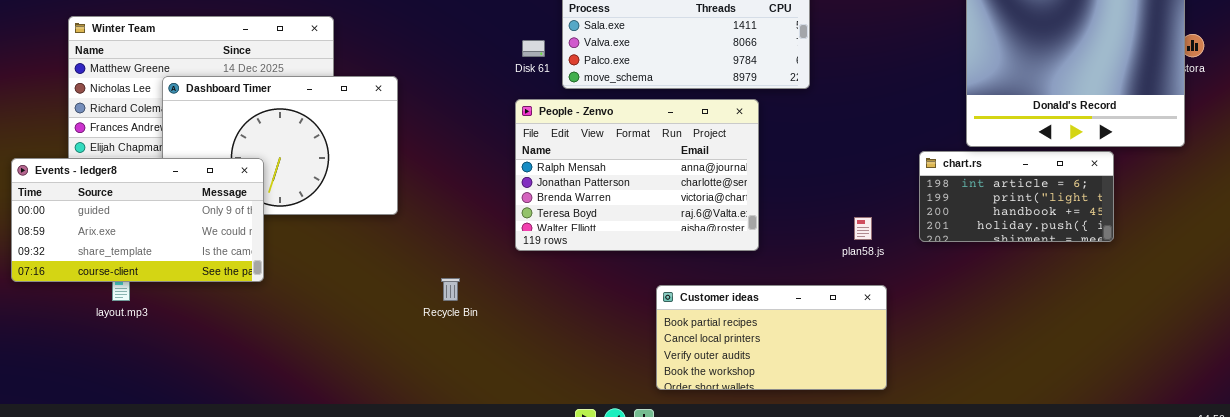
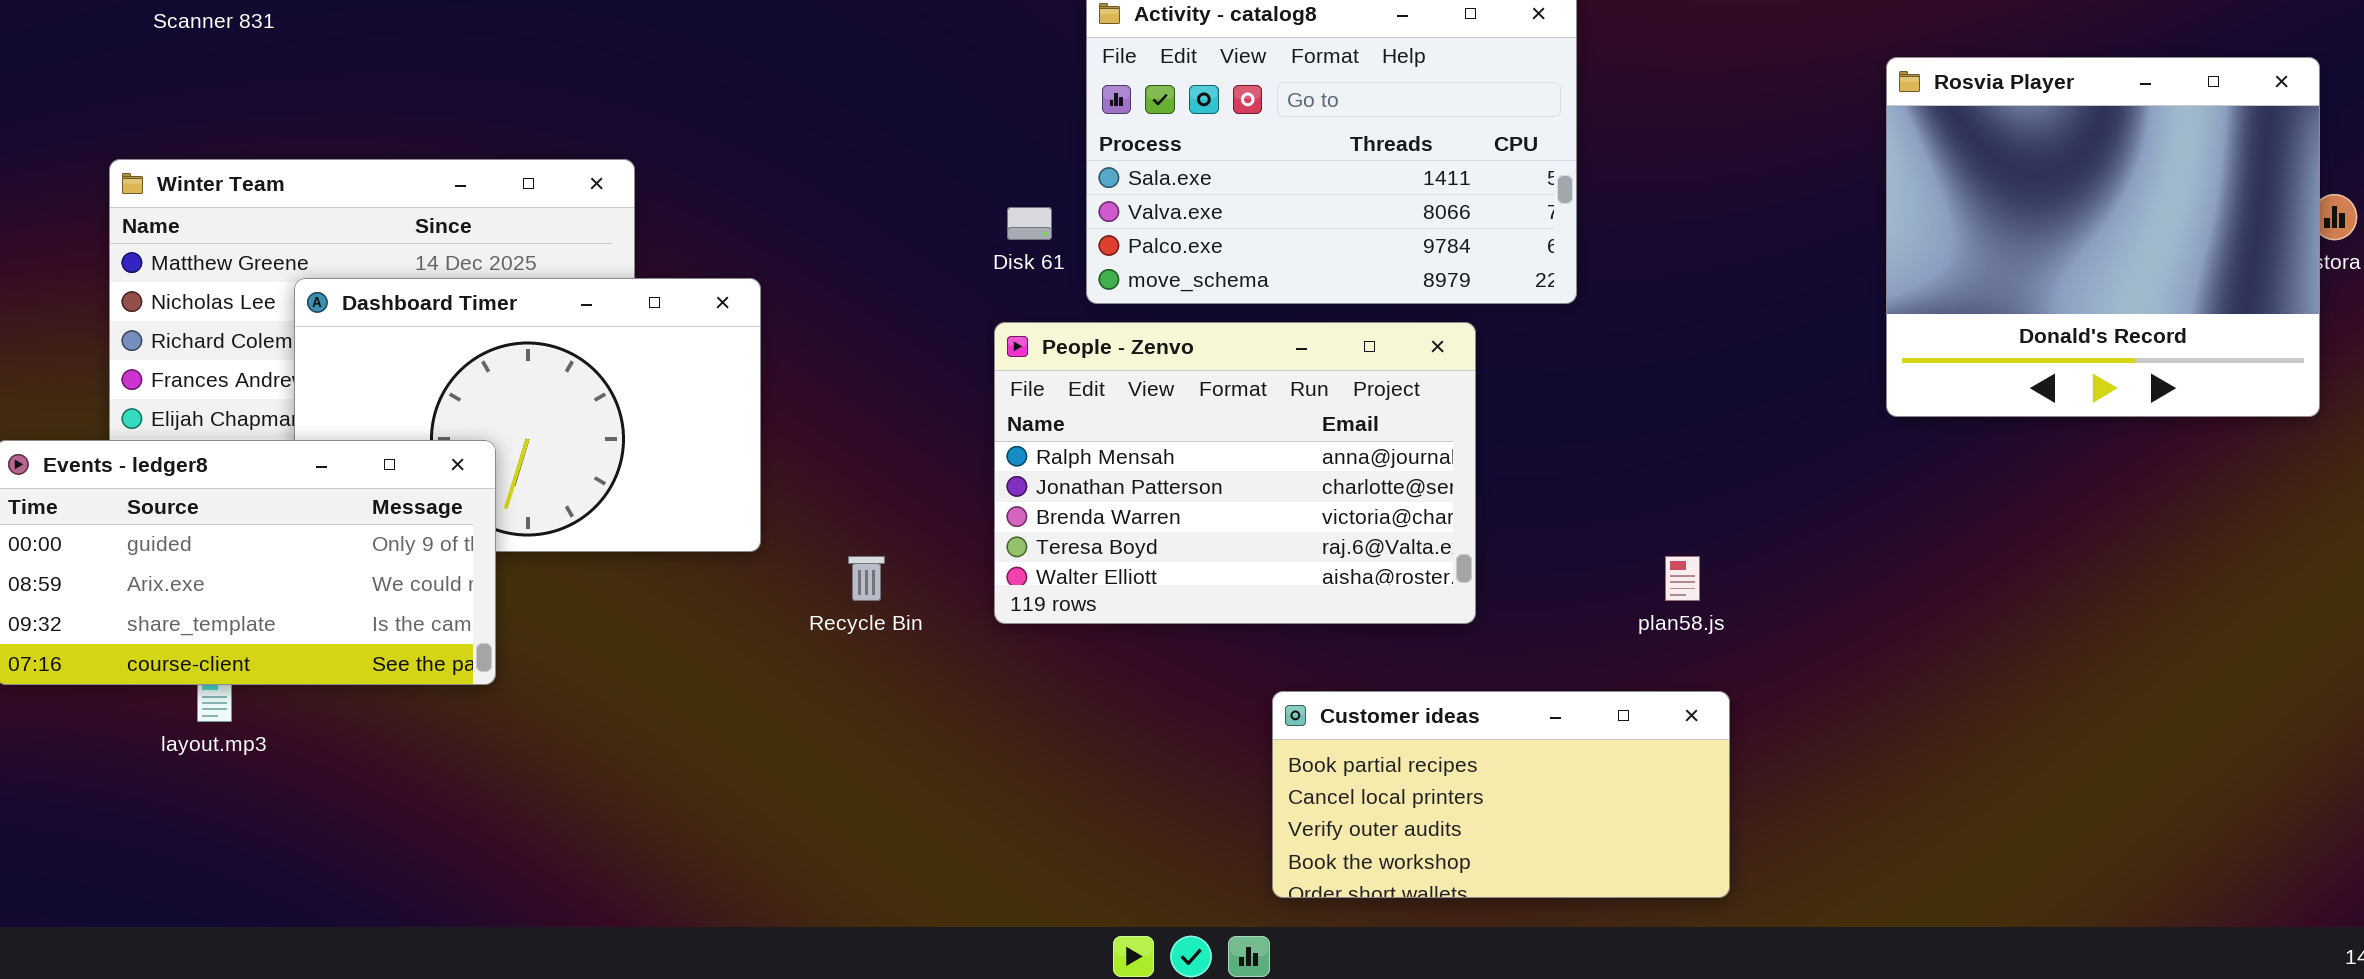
chart.rs: [919,151,1114,242] -> none, closed
Recycle Bin: [441,278,460,301] -> [848,556,885,601], moved

